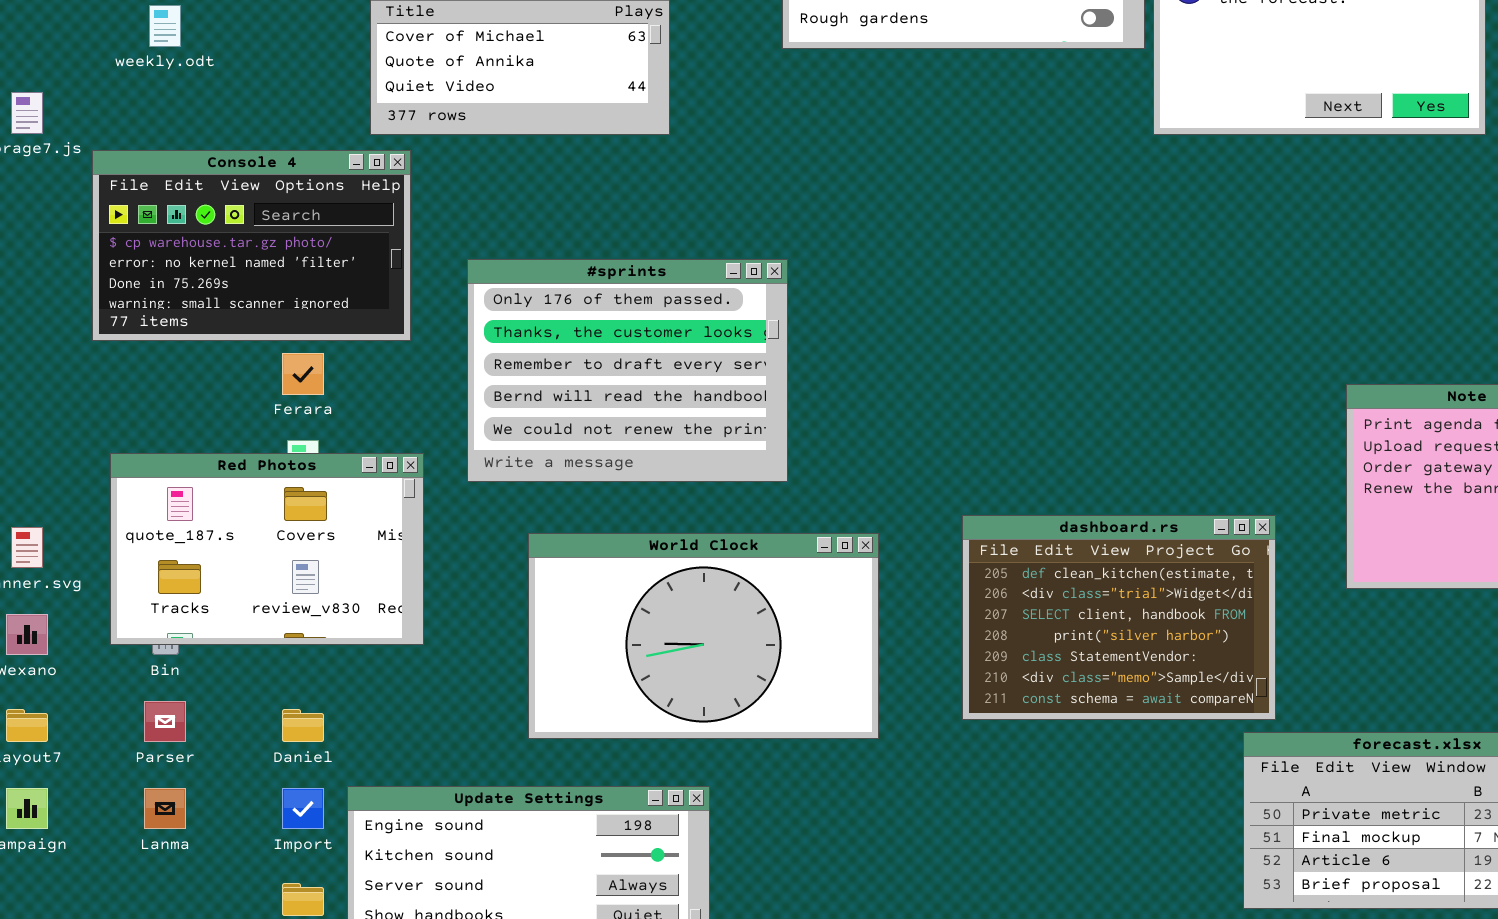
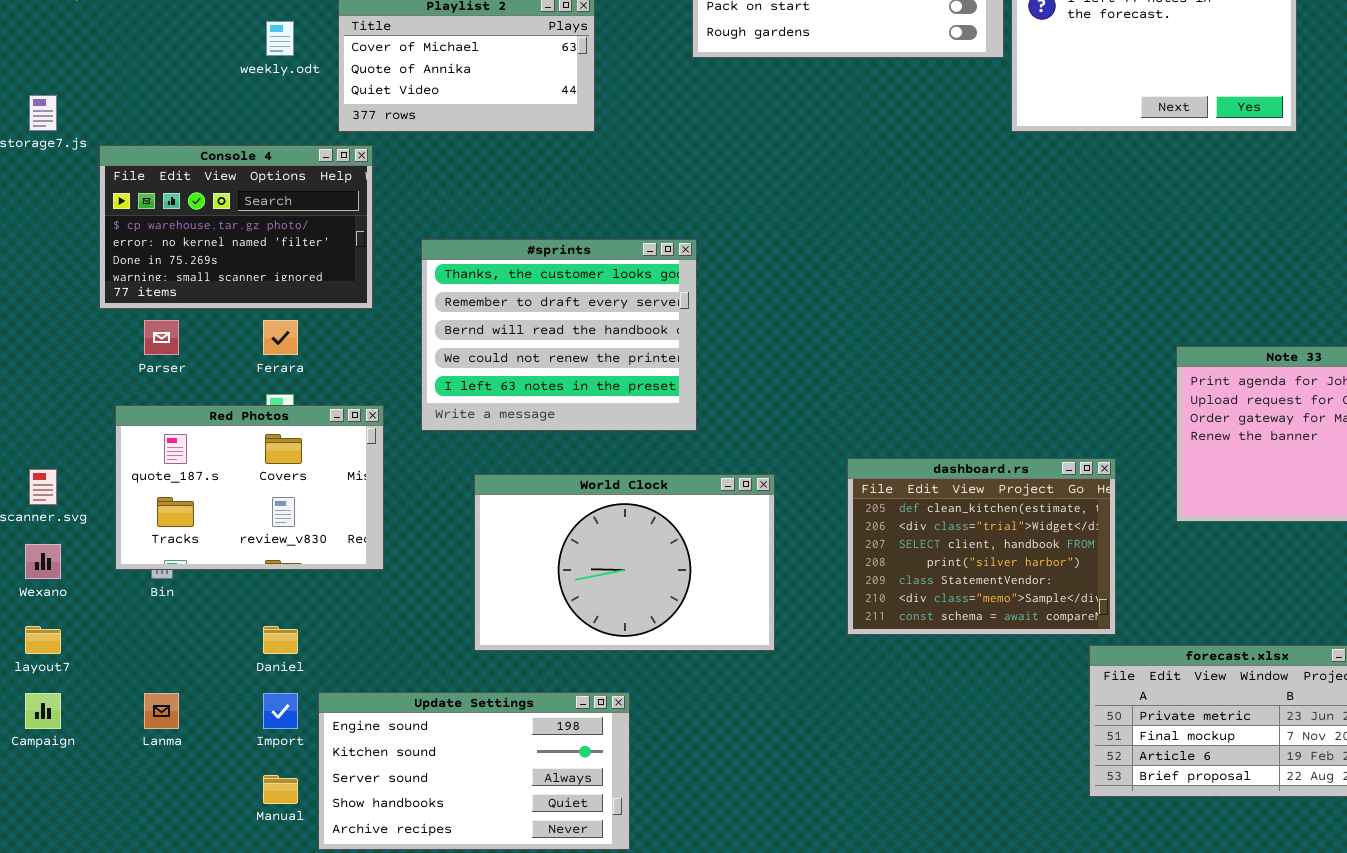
weekly.odt: [149,5,181,47] -> [266,21,294,56], moved
#sprints: [467,259,788,482] -> [421,239,697,431], scrolled down 1 row
Parser: [144,701,186,742] -> [144,320,179,355], moved

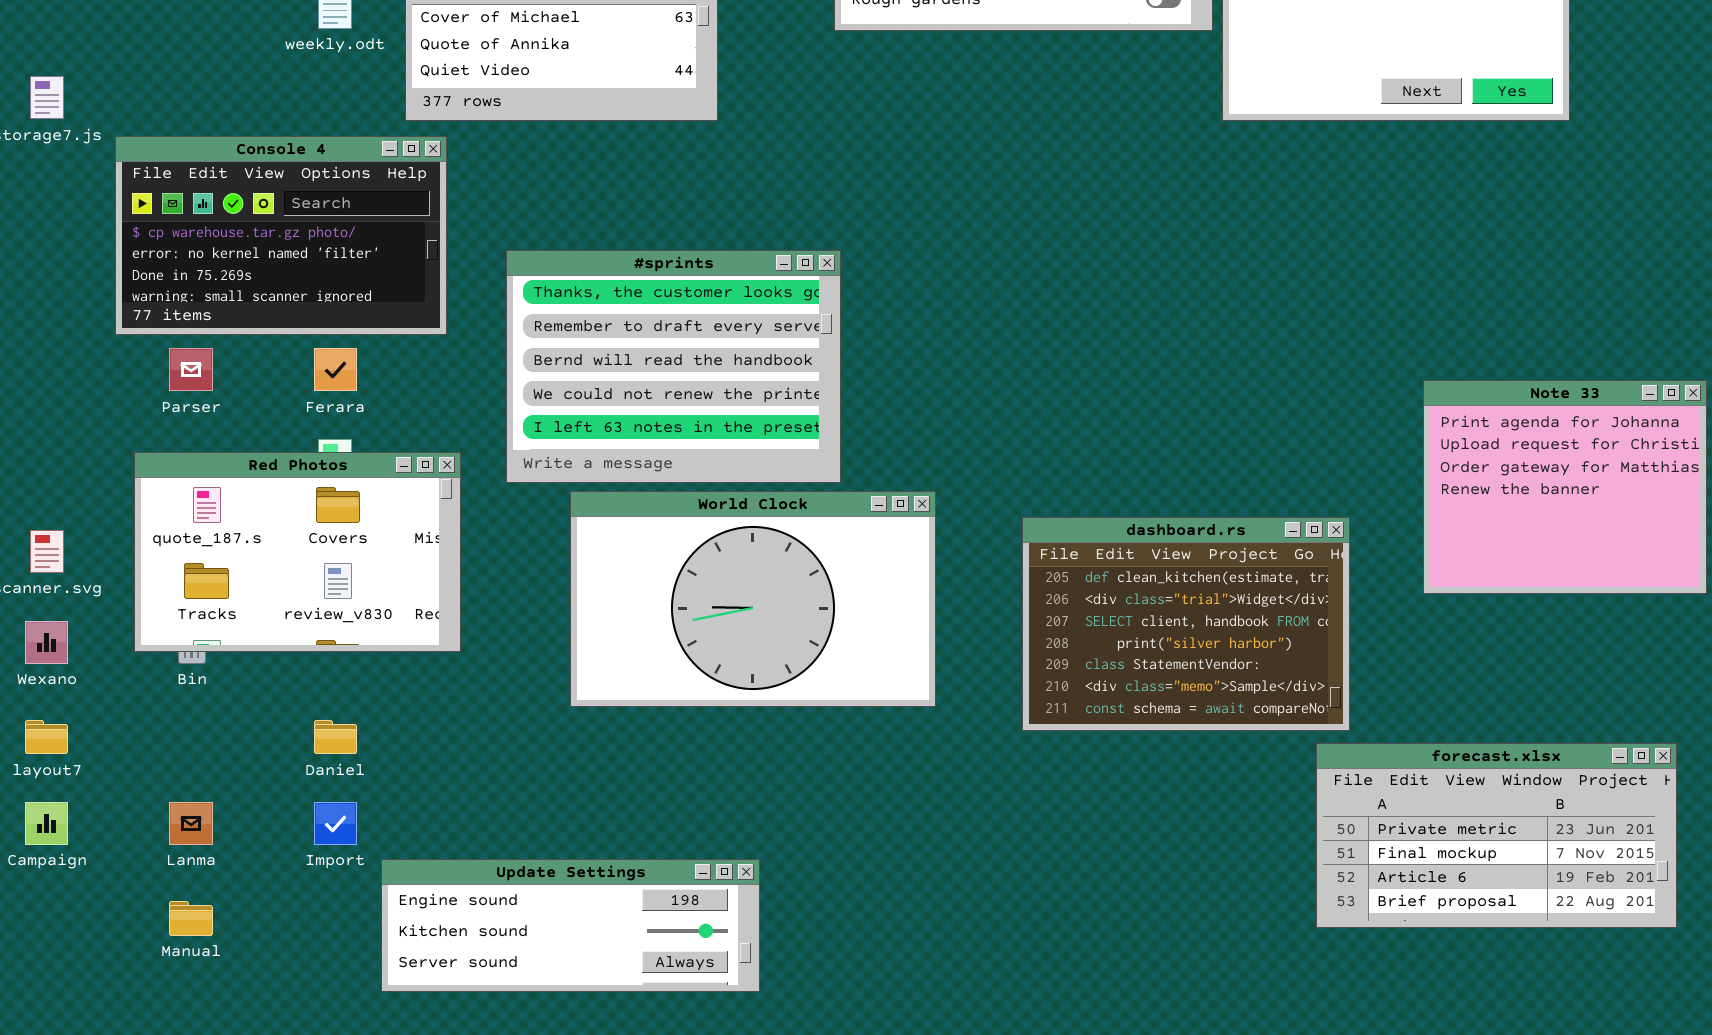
World Clock: [474,474,775,651] -> [570,491,936,707], moved
Update Settings: [318,692,630,850] -> [381,859,760,992], resized
Manual: [263,775,298,804] -> [169,901,213,936], moved

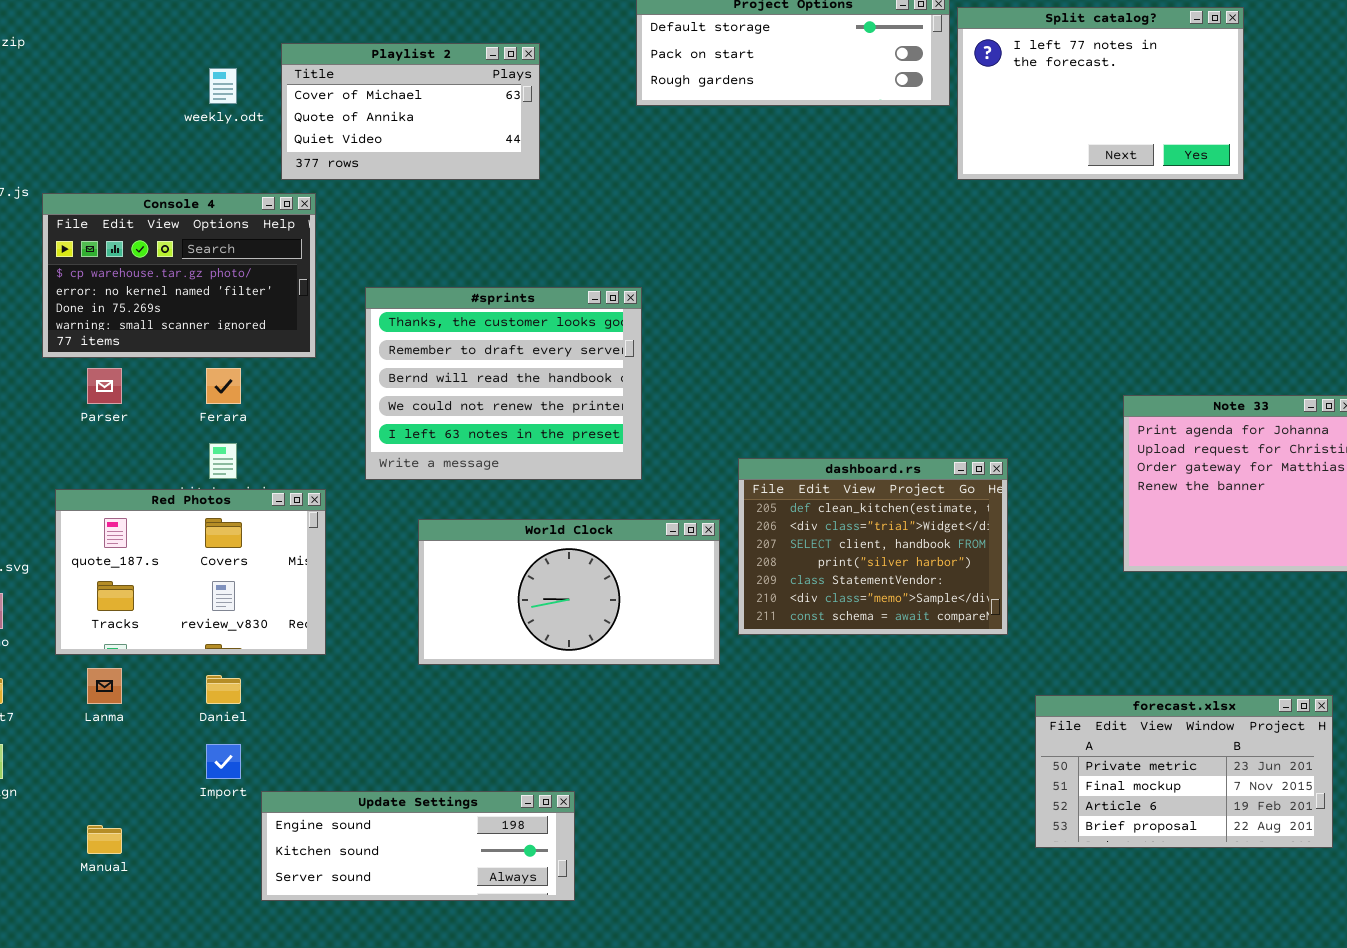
Red Photos: [134,452,461,652] -> [55,489,326,655], moved
World Clock: [570,491,936,707] -> [418,519,720,665], resized
dashboard.rs: [1022,517,1350,731] -> [738,458,1008,635], moved
Lanma: [169,802,213,845] -> [87,668,122,704], moved

